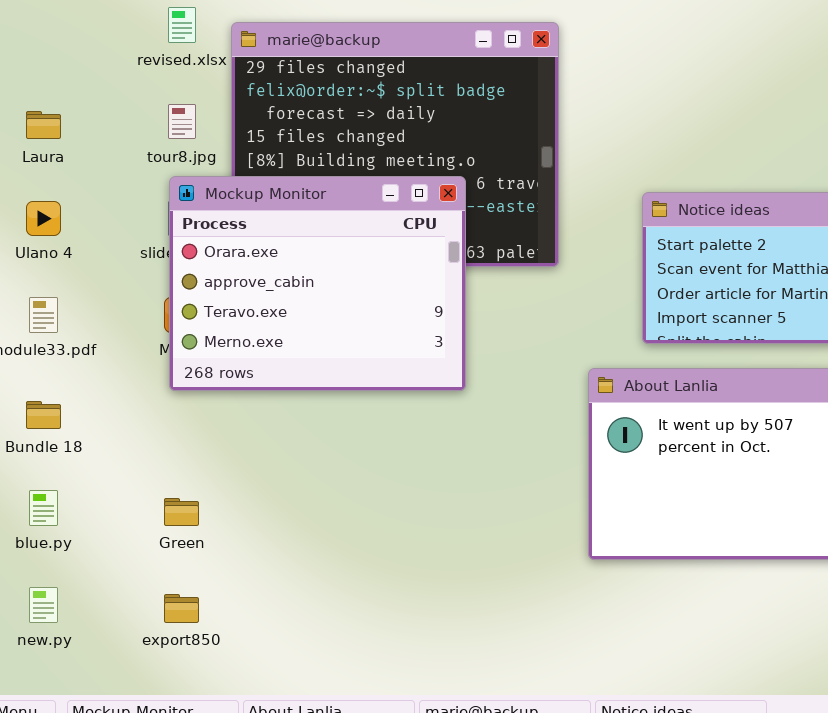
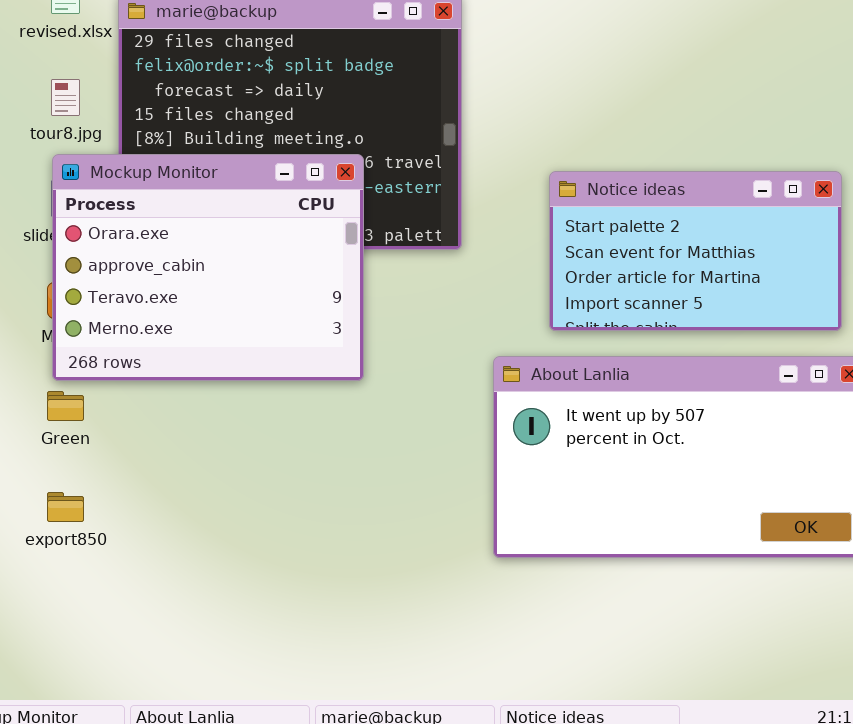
Green: [164,498,199,526] -> [47,391,84,421], moved
export850: [164,594,199,623] -> [47,492,84,522], moved

